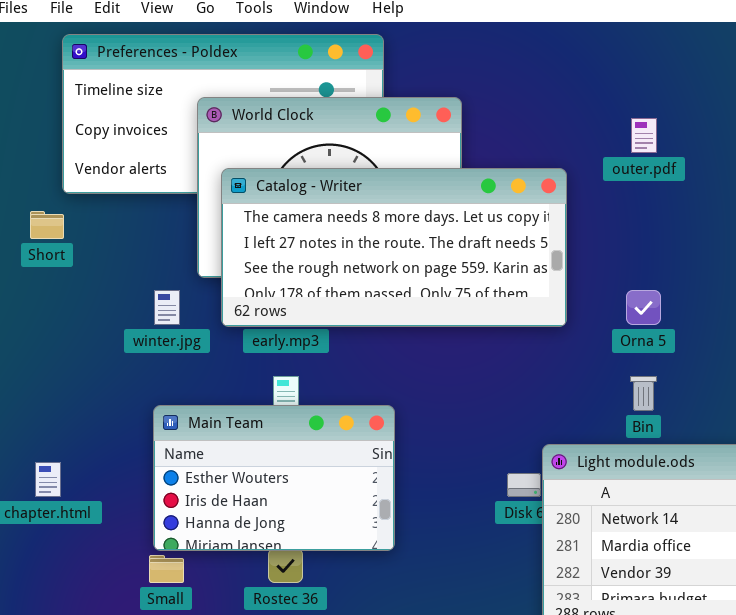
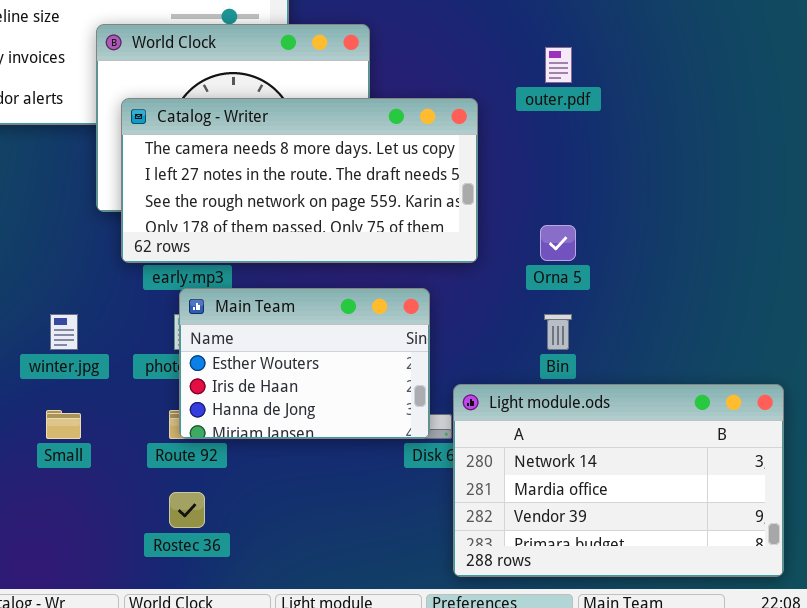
winter.jpg: [154,290,180,325] -> [50,314,78,350], moved
Main Team: [153,405,395,551] -> [179,288,430,439], moved
Small: [149,555,184,583] -> [46,410,81,439], moved

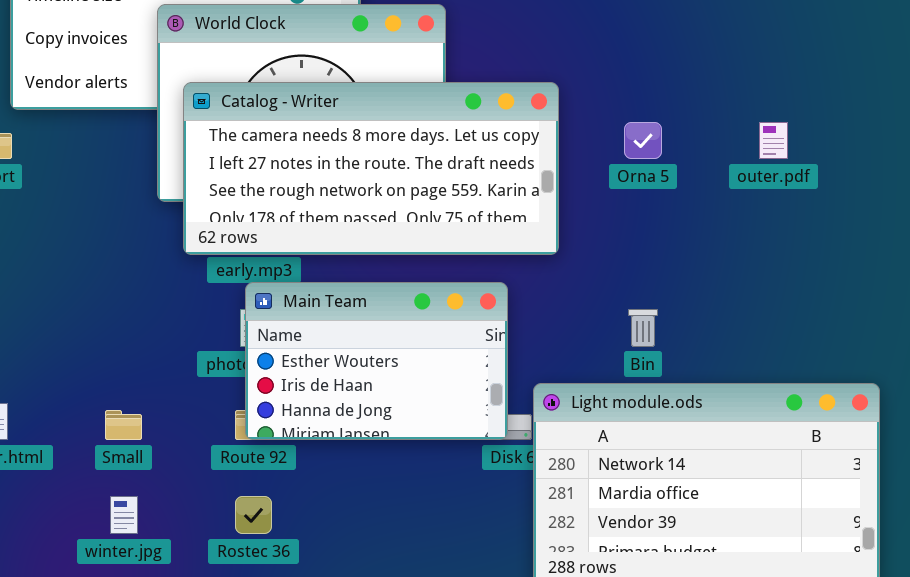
outer.pdf: [545,47,572,83] -> [759,122,788,159], moved
Orna 5: [540,225,576,261] -> [624,122,662,159], moved
winter.jpg: [50,314,78,350] -> [110,496,138,534], moved

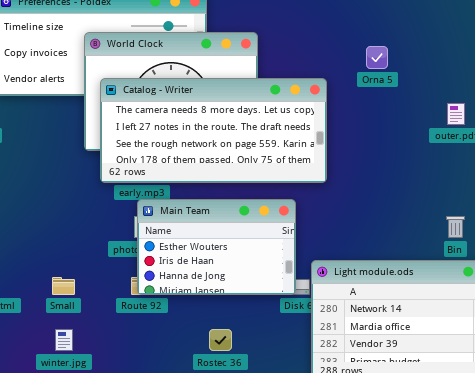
Orna 5: [624,122,662,159] -> [366,46,388,69], moved
Bin: [628,309,658,347] -> [446,216,465,238], moved
Rostec 36: [235,496,272,534] -> [209,329,232,351], moved

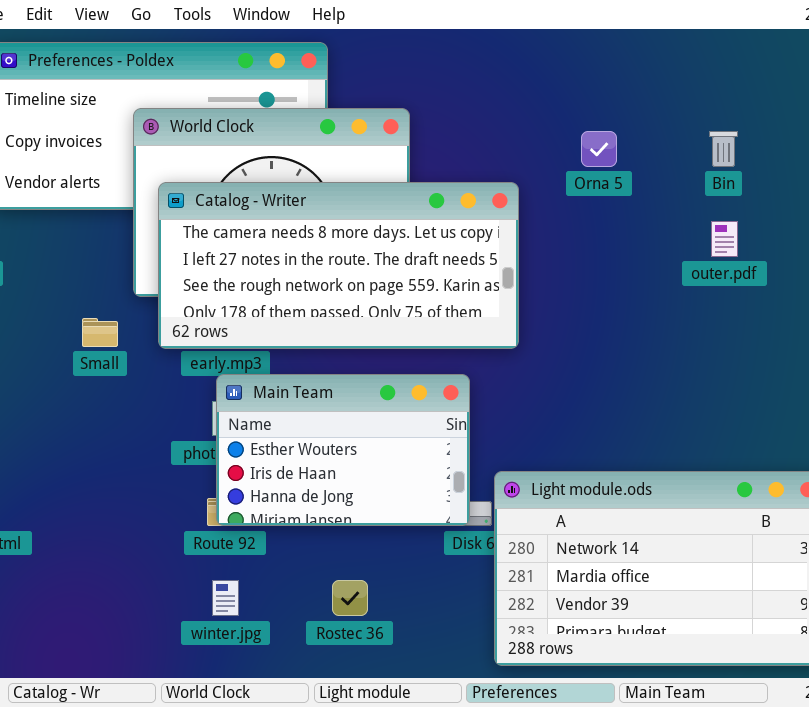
Bin: [446,216,465,238] -> [709,131,738,167], moved
Small: [52,277,75,295] -> [82,318,118,347], moved
winter.jpg: [55,329,73,351] -> [212,580,239,616], moved

